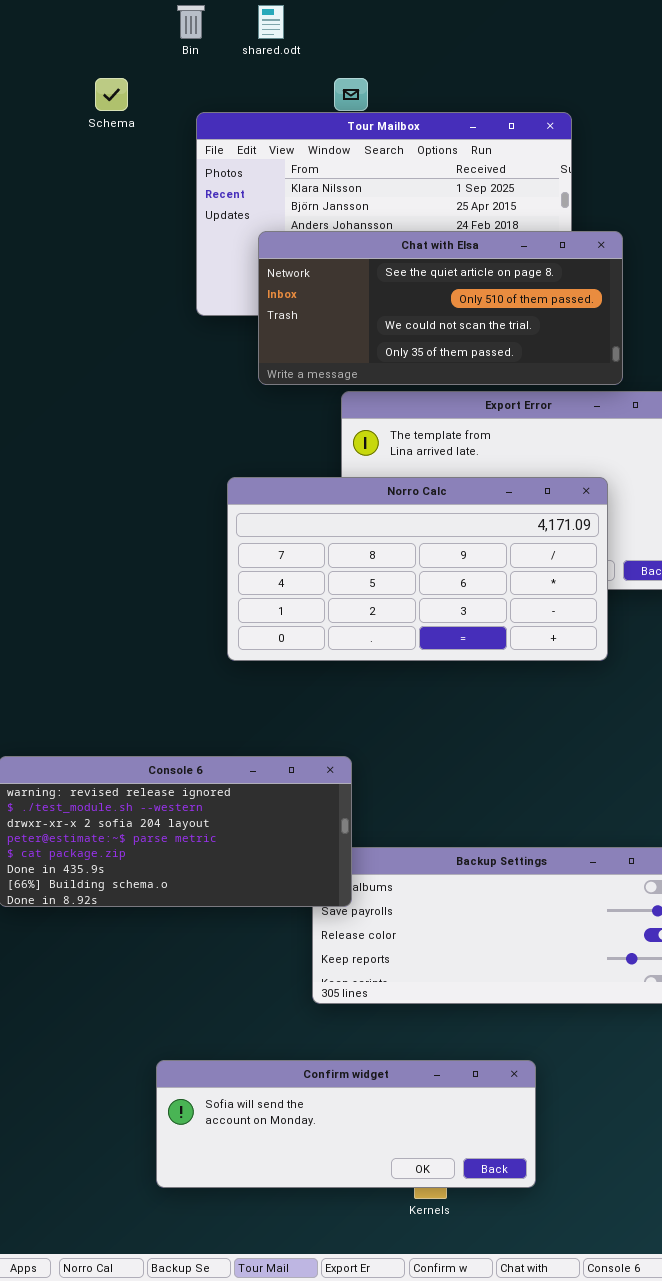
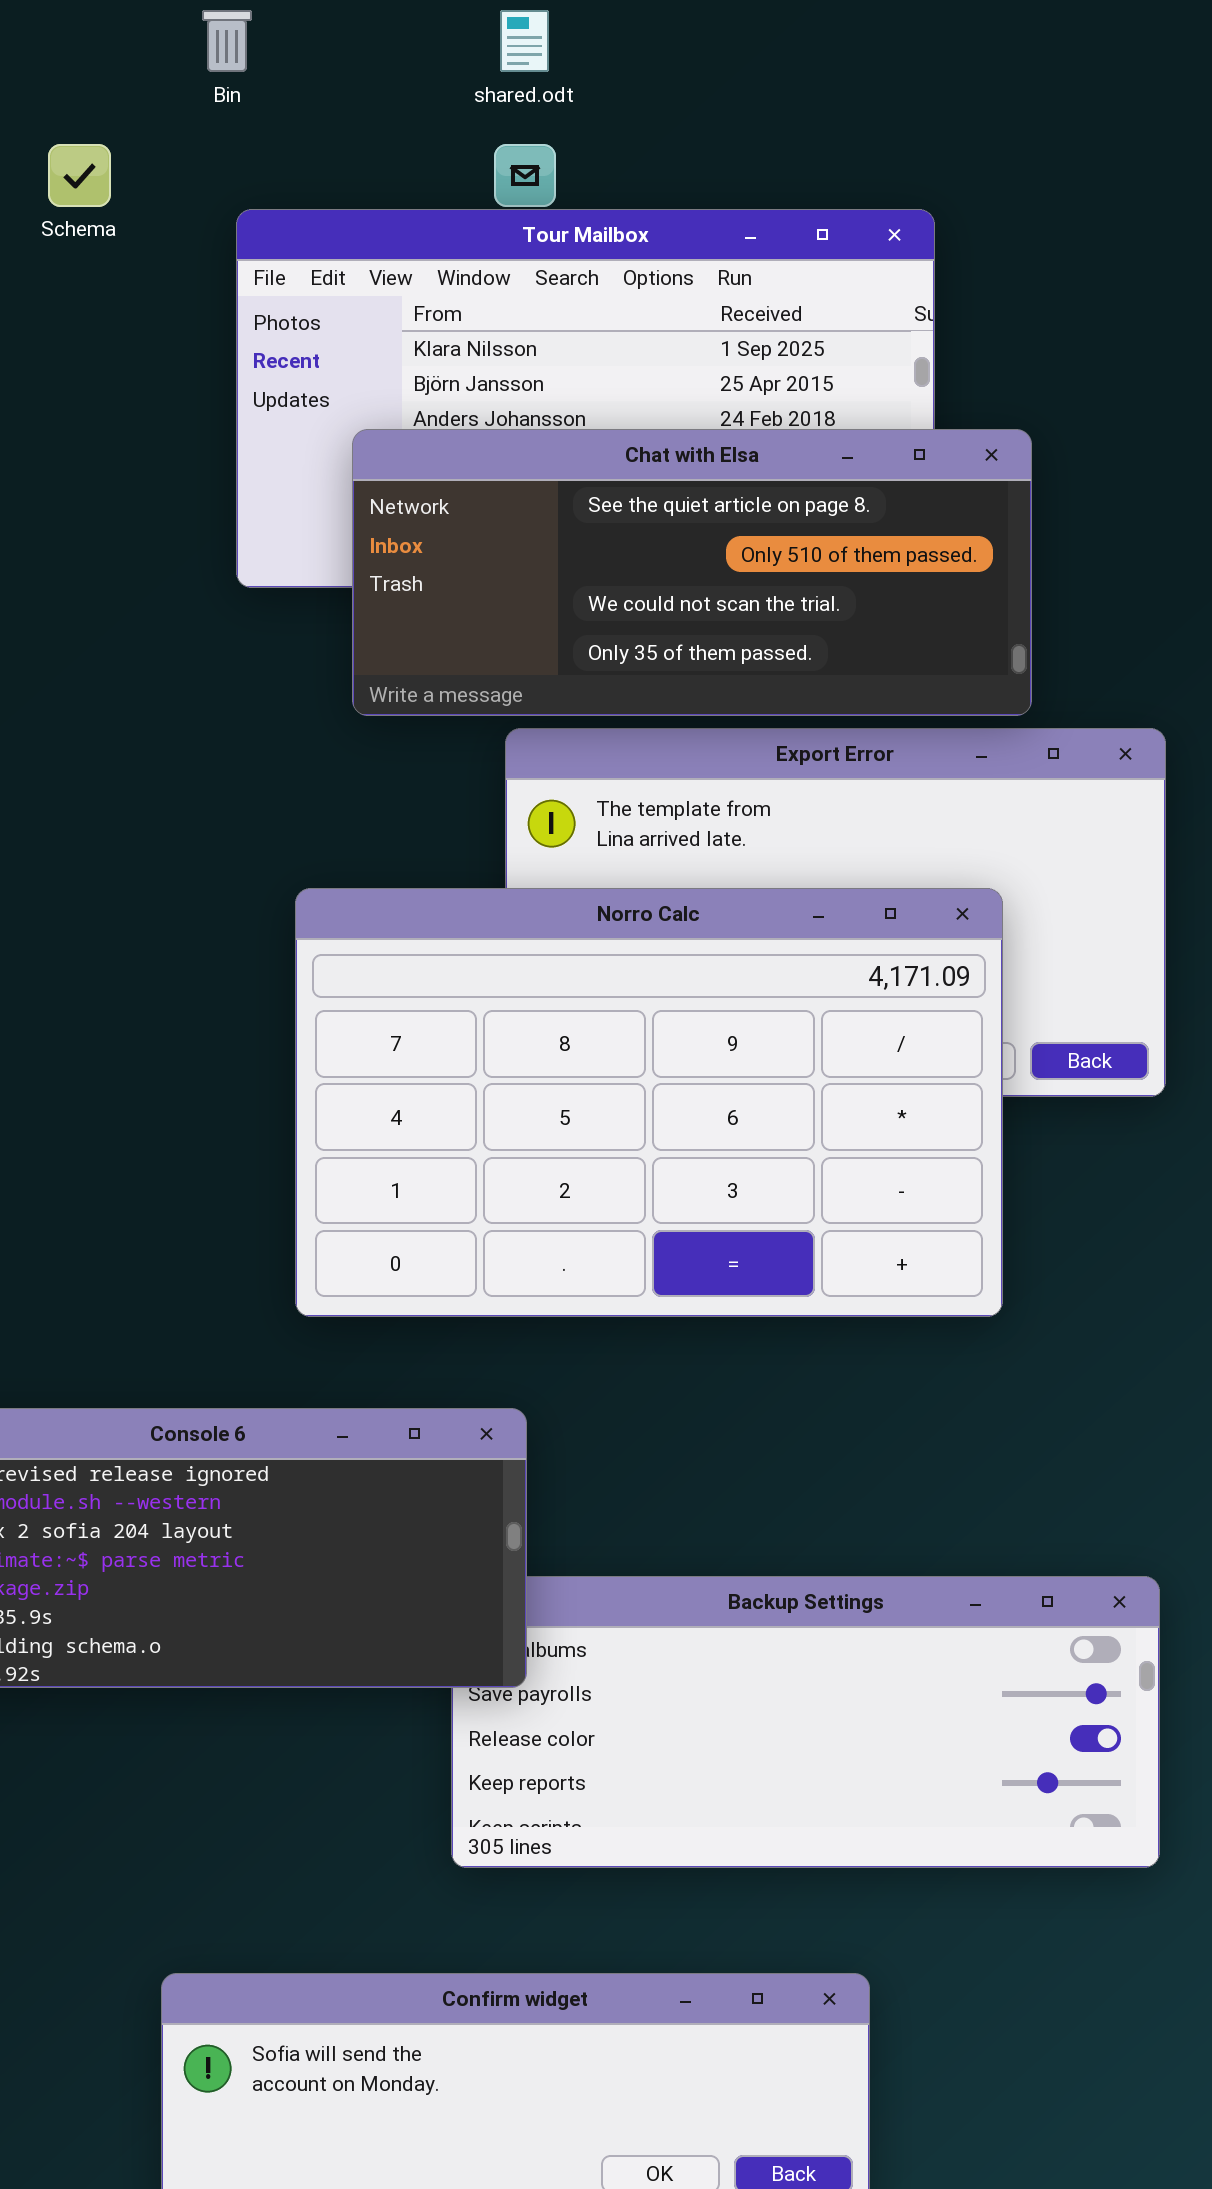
shared.odt: [258,5,284,39] -> [500,10,549,72], moved
Norro Calc: [227,477,608,661] -> [295,888,1003,1317], resized

